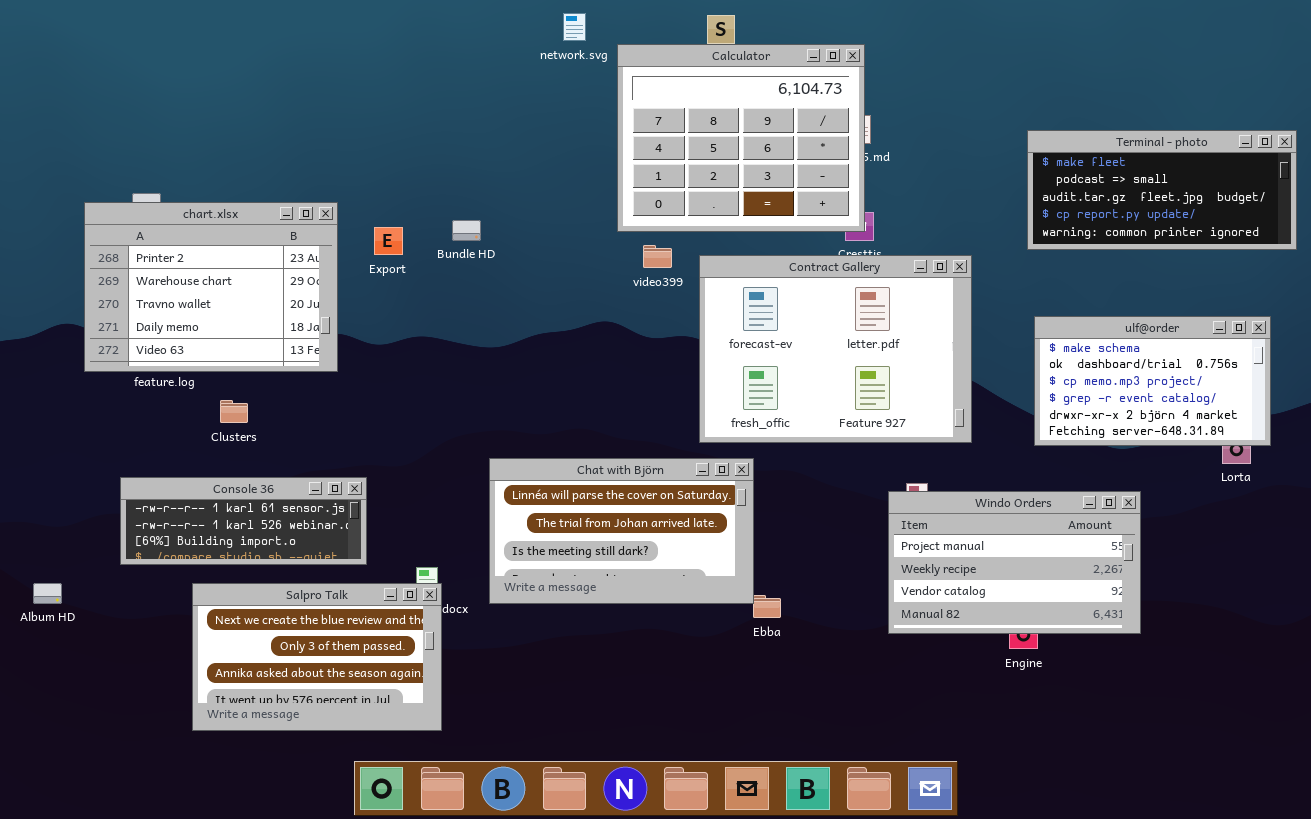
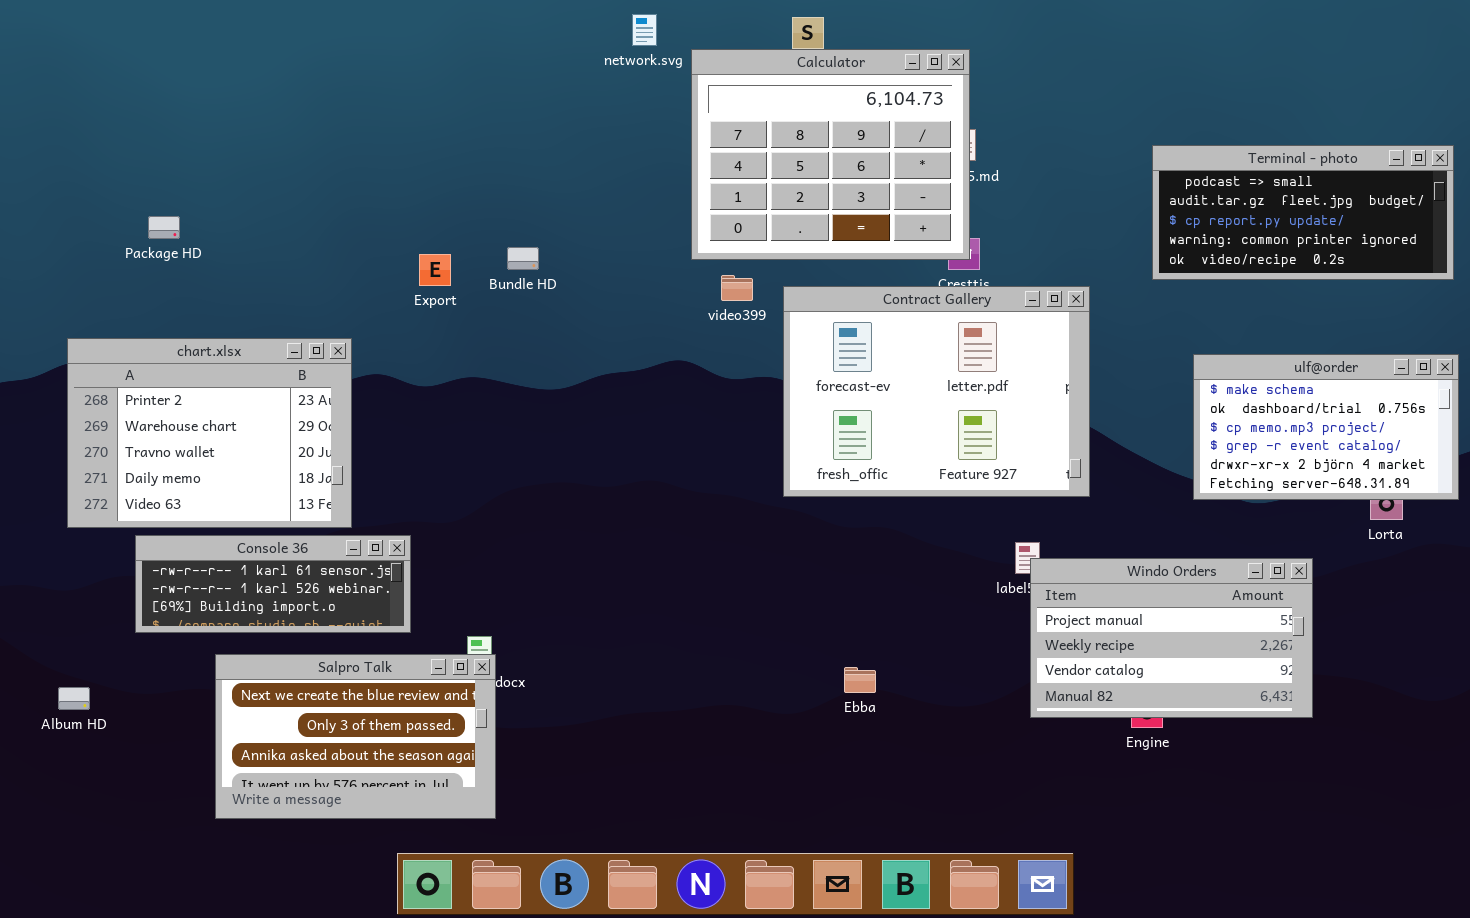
Terminal - photo: [1027,130,1297,250] -> [1152,145,1454,280], scrolled down 1 row
chart.xlsx: [84,202,338,372] -> [67,338,352,528], moved
ulf@order: [1034,316,1271,446] -> [1193,354,1459,500], moved
Chat with Björn: [489,458,754,604] -> none, closed
Windo Orders: [888,491,1141,634] -> [1030,558,1313,718], moved
Album HD: [33,583,62,604] -> [58,687,90,710], moved

